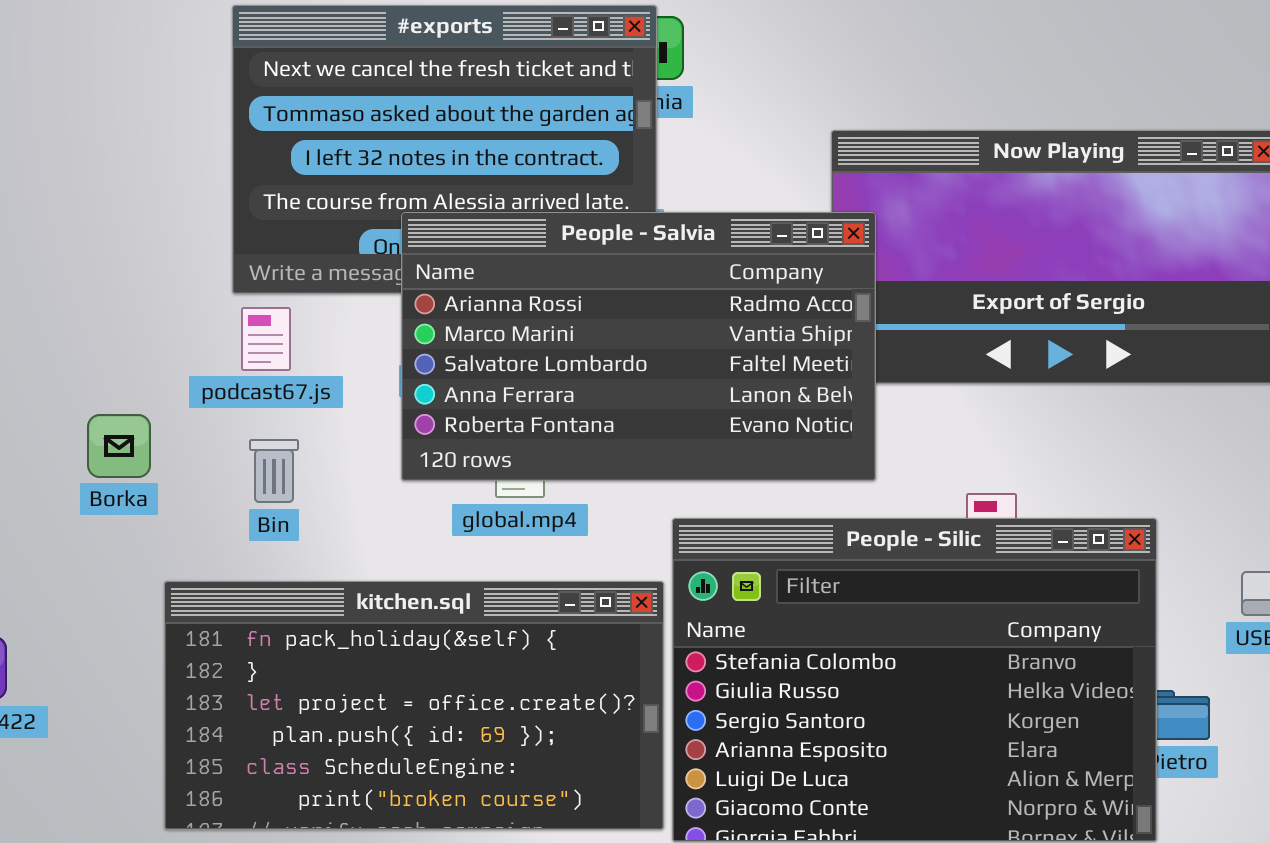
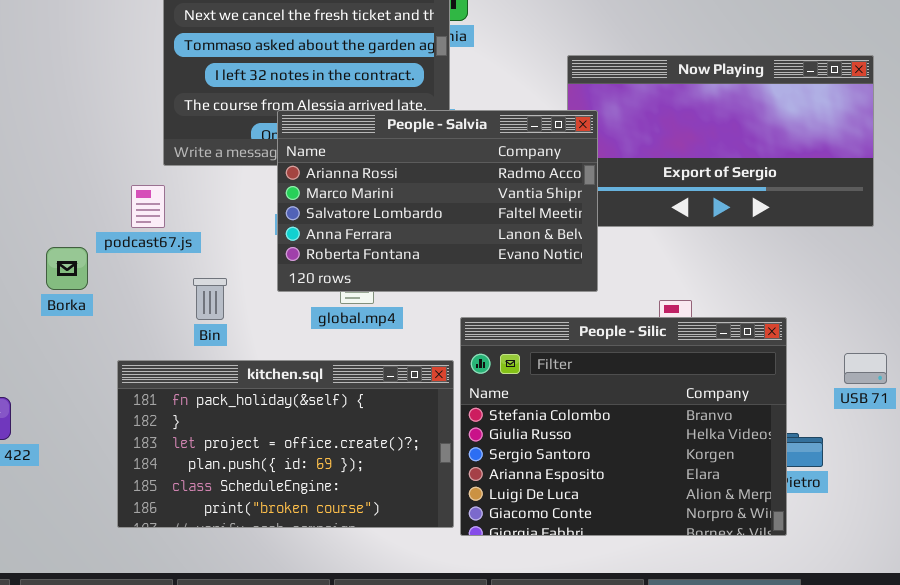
podcast67.js: [241,307,291,371] -> [131,185,165,228], moved
Borka: [87,414,151,478] -> [46,247,88,290], moved
Bin: [249,439,299,503] -> [193,278,227,320], moved

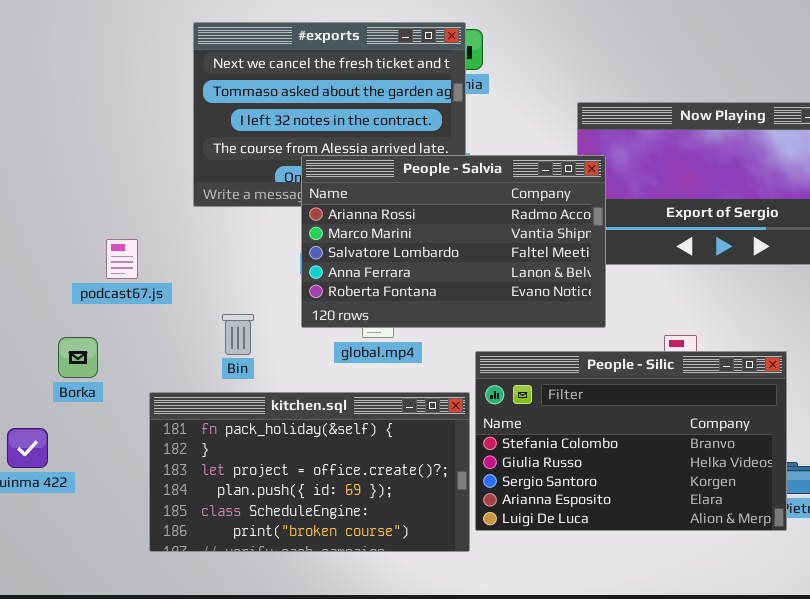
podcast67.js: [131,185,165,228] -> [106,239,138,279], moved
Borka: [46,247,88,290] -> [58,337,98,378], moved
People - Silic: [460,317,787,536] -> [475,351,787,531], resized

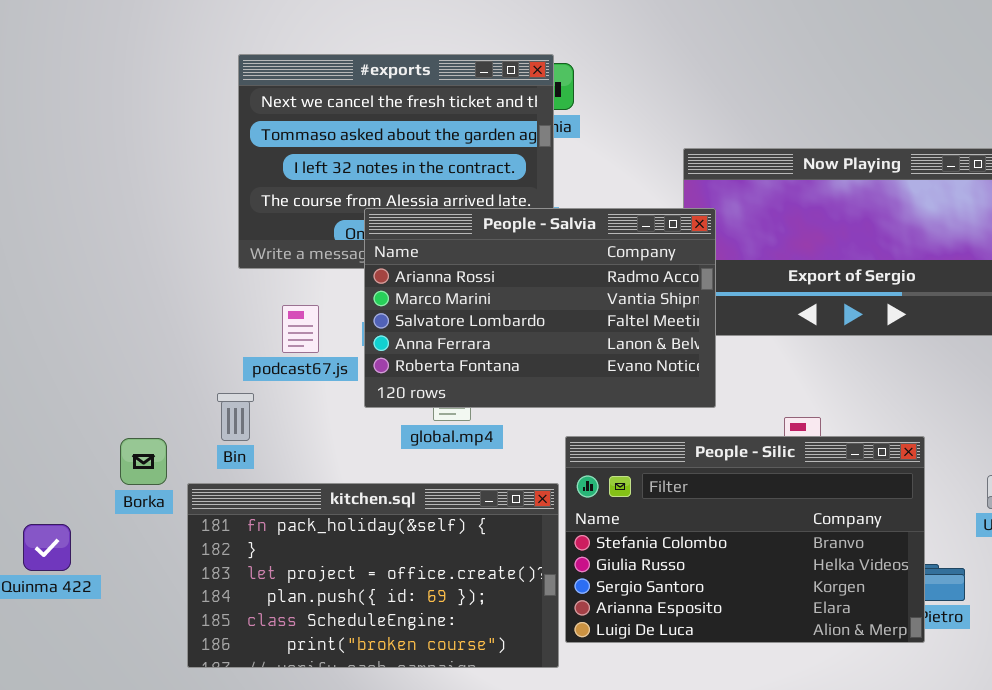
podcast67.js: [106,239,138,279] -> [282,305,319,353], moved
Bin: [222,314,254,355] -> [217,393,254,441], moved
Borka: [58,337,98,378] -> [120,438,167,485], moved

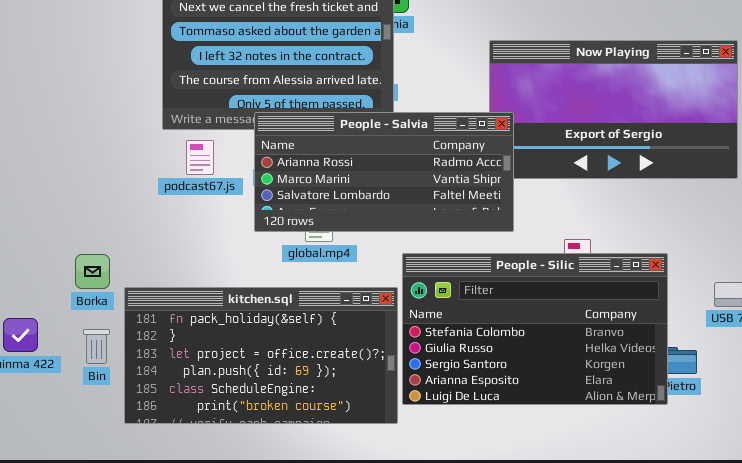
People - Salvia: [364,208,716,408] -> [254,112,514,232], resized
podcast67.js: [282,305,319,353] -> [186,140,214,175], moved
Bin: [217,393,254,441] -> [83,329,110,364], moved

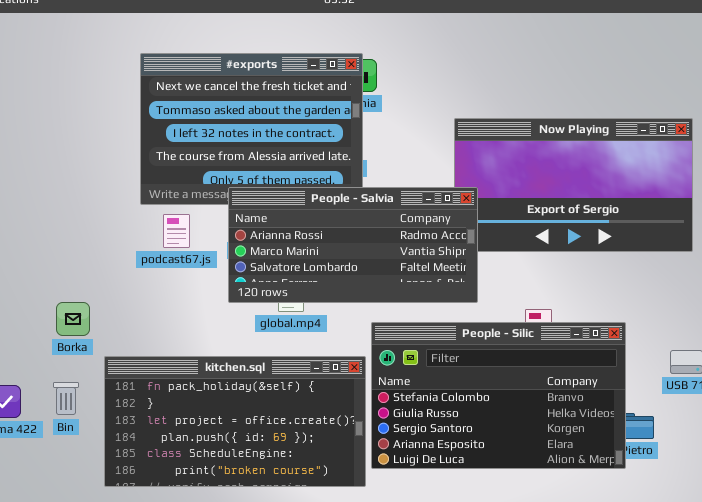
Borka: [75,254,110,289] -> [56,302,90,336], moved
Bin: [83,329,110,364] -> [53,382,79,415], moved

